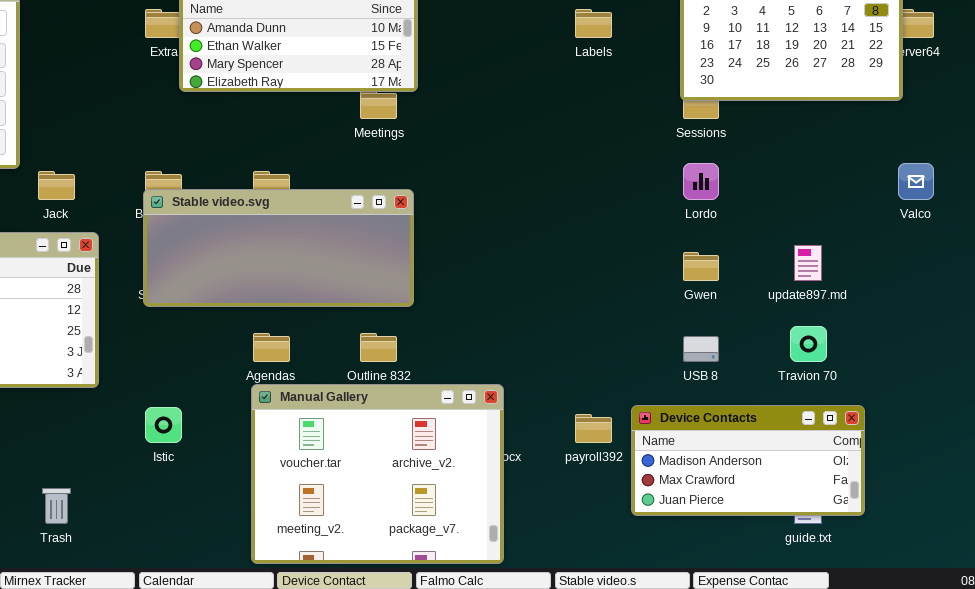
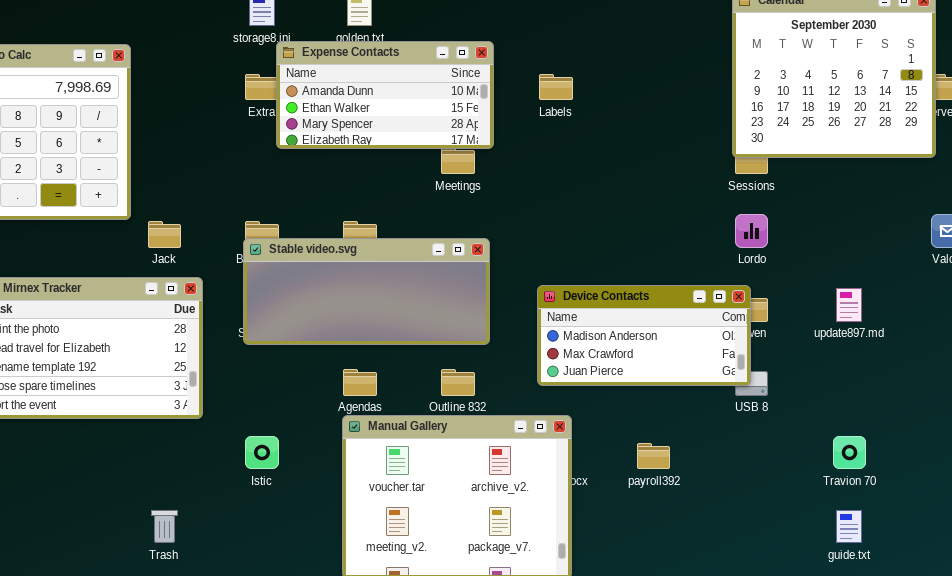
Labels: [575,9,612,38] -> [539,74,573,100], moved
Travion 70: [790,326,827,362] -> [833,436,866,469], moved
Device Contacts: [631,405,865,516] -> [537,285,751,386], moved

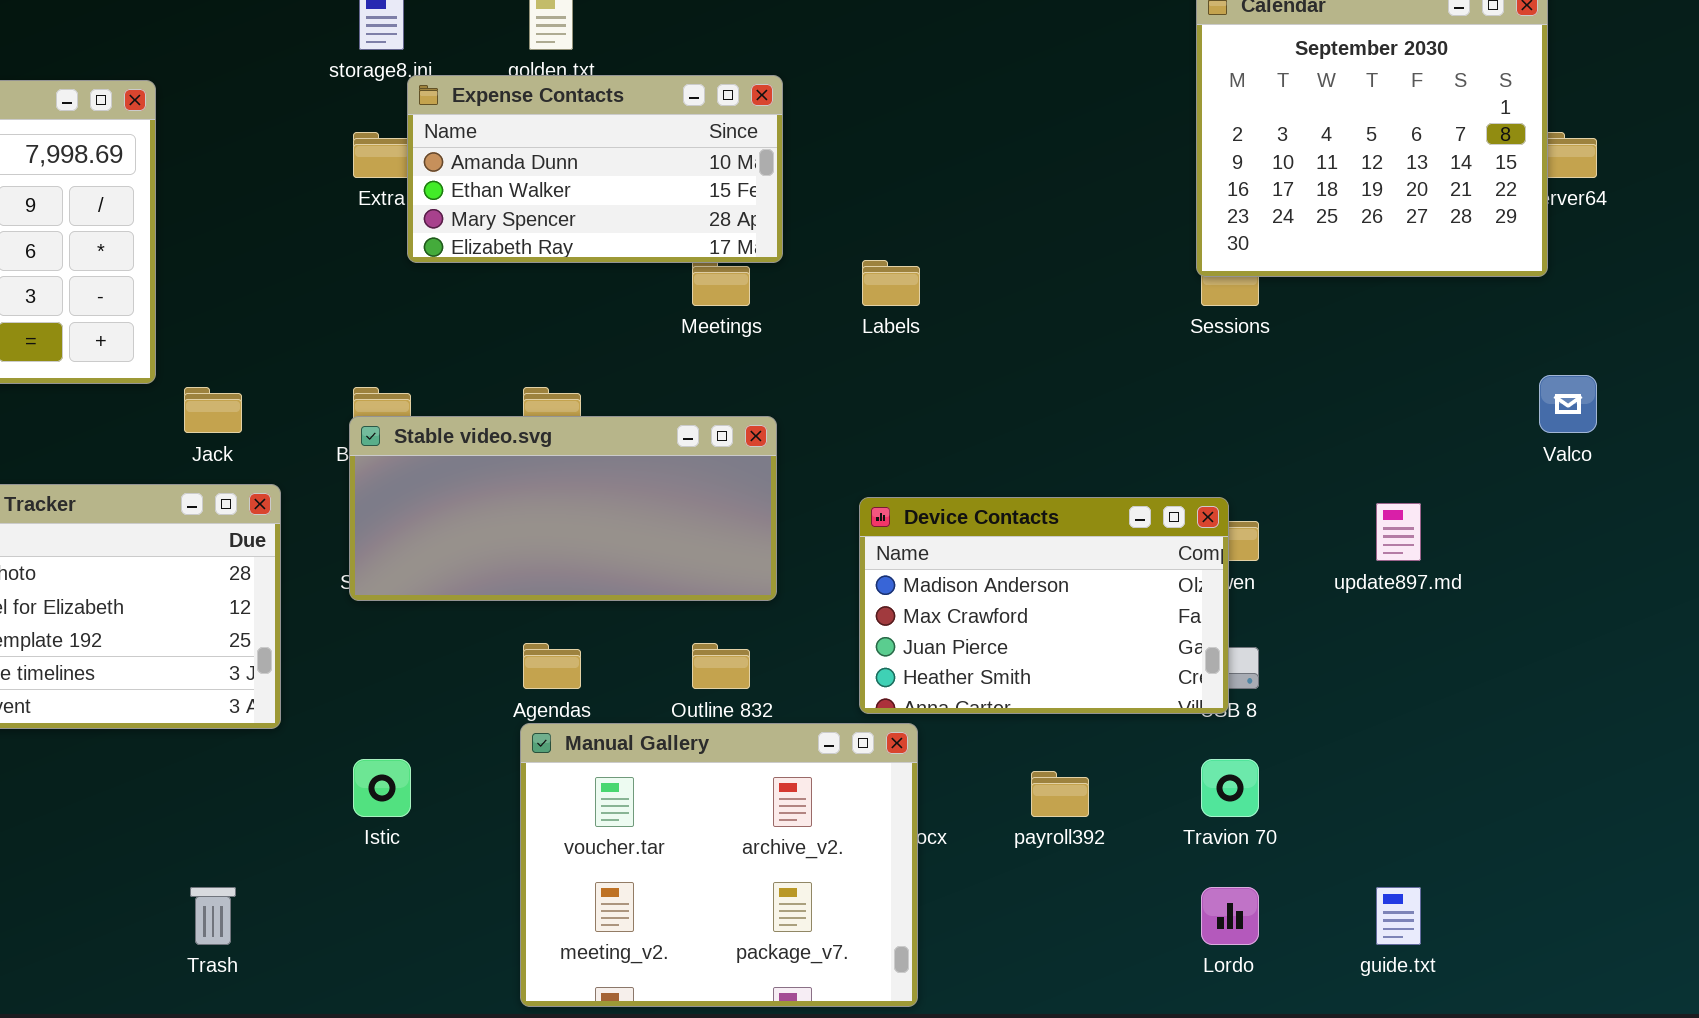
Labels: [539,74,573,100] -> [862,260,920,306], moved
Lordo: [735,214,768,248] -> [1201,887,1259,945], moved
Device Contacts: [537,285,751,386] -> [859,497,1229,714], resized
Travion 70: [833,436,866,469] -> [1201,759,1259,817], moved

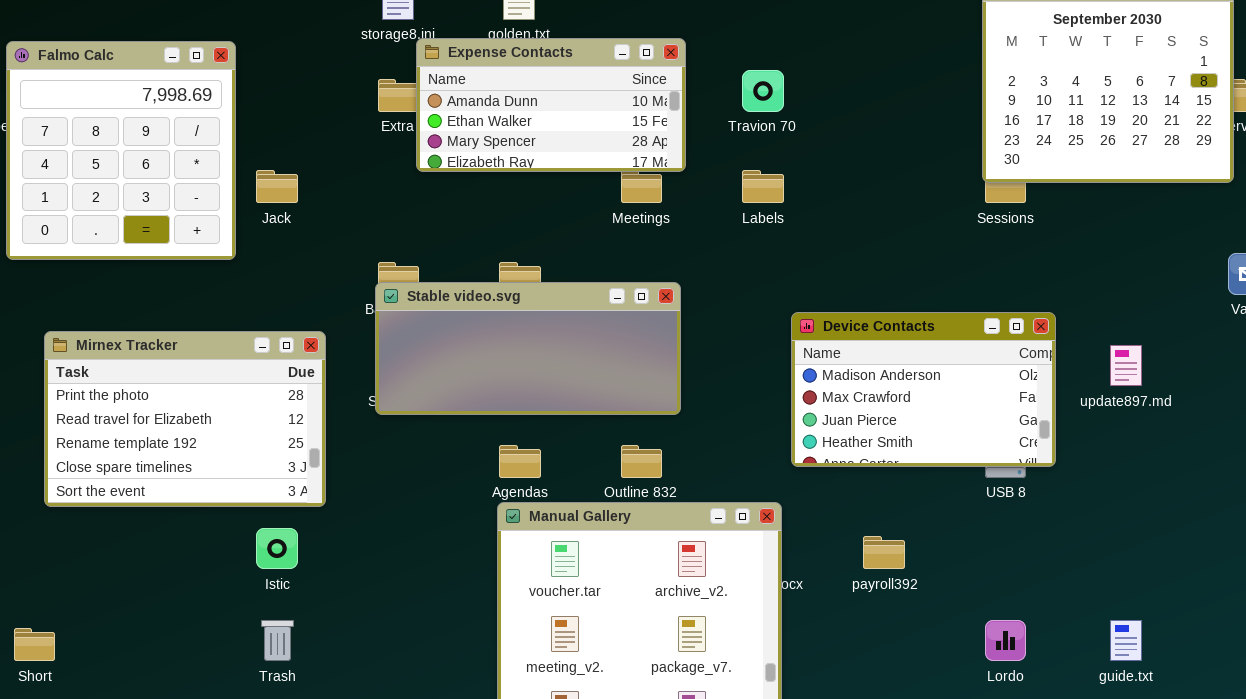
Jack: [184,387,242,433] -> [256,170,298,203], moved
Device Contacts: [859,497,1229,714] -> [791,312,1056,467], moved
Istic: [353,759,411,817] -> [256,528,298,569], moved
Travion 70: [1201,759,1259,817] -> [742,70,784,112], moved

